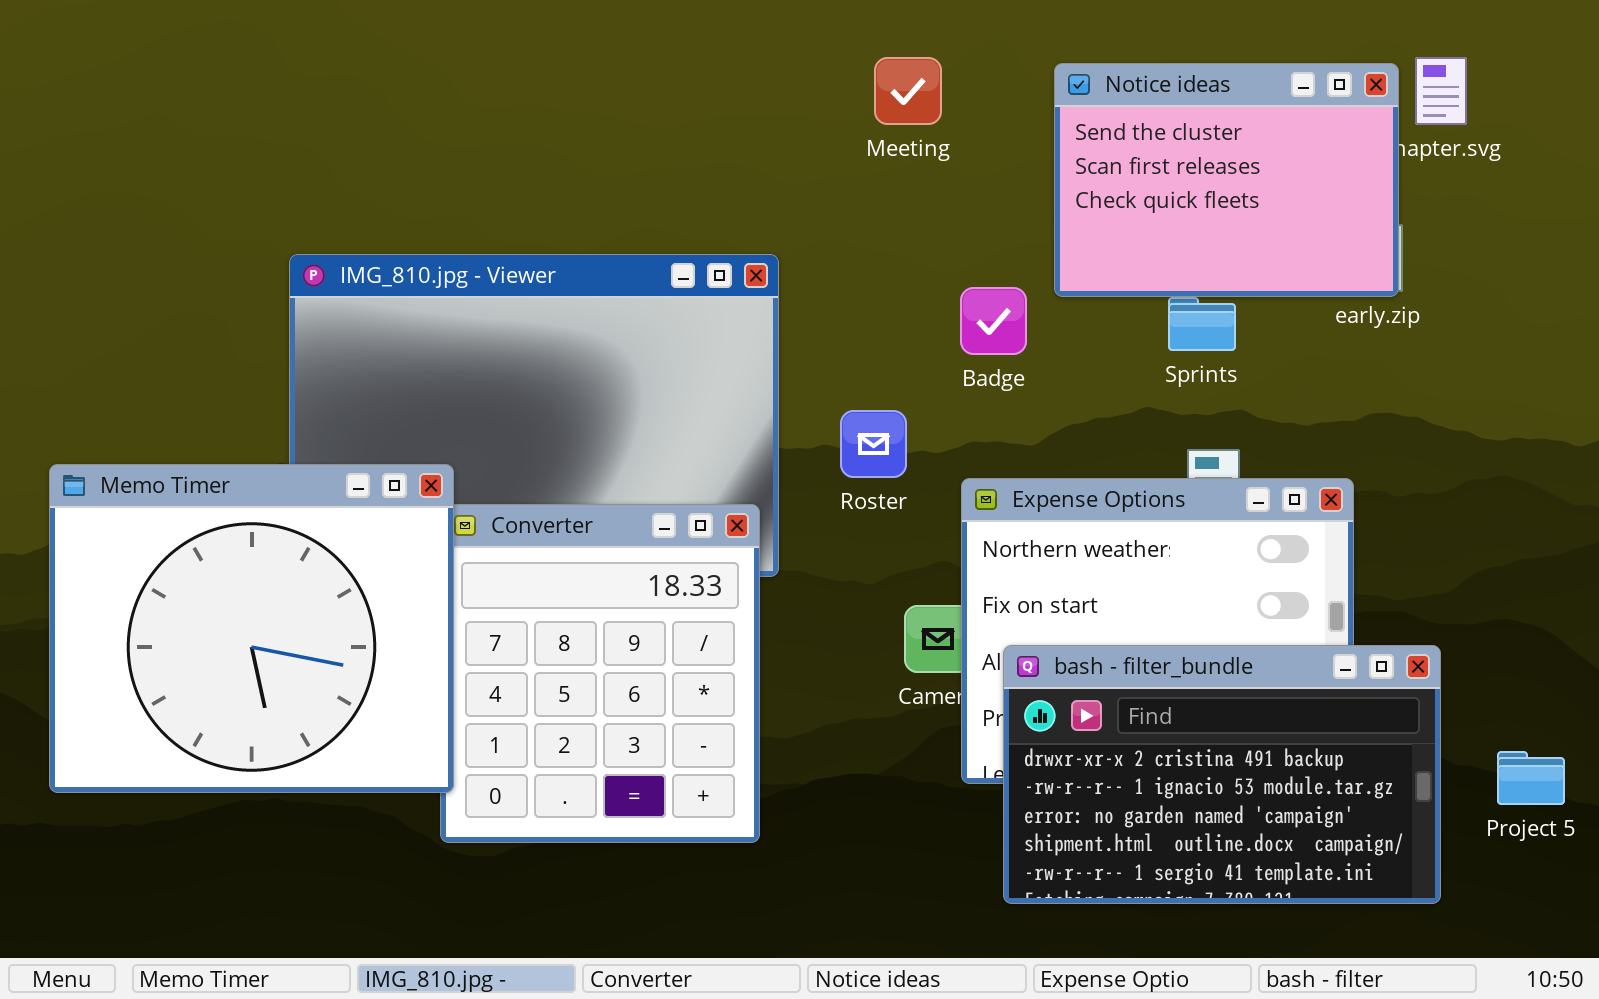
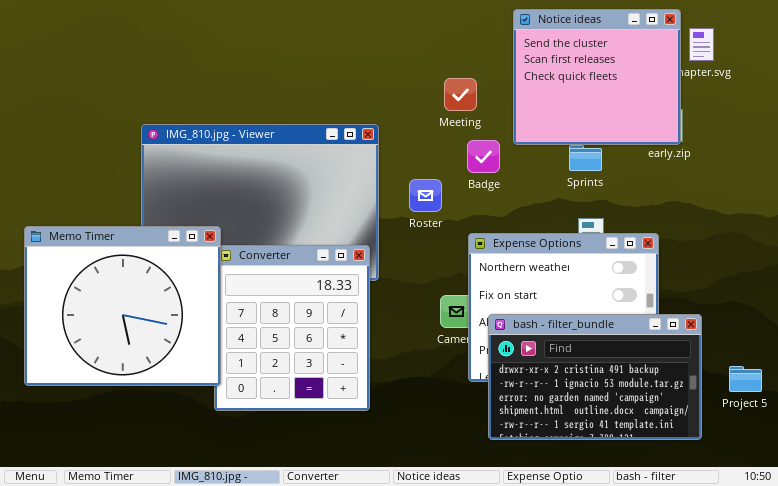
Meeting: [874,57,942,125] -> [444,78,477,111], moved
Notice ideas: [1054,63,1399,297] -> [513,9,681,145], resized
Roster: [840,410,907,478] -> [409,179,442,212], moved

